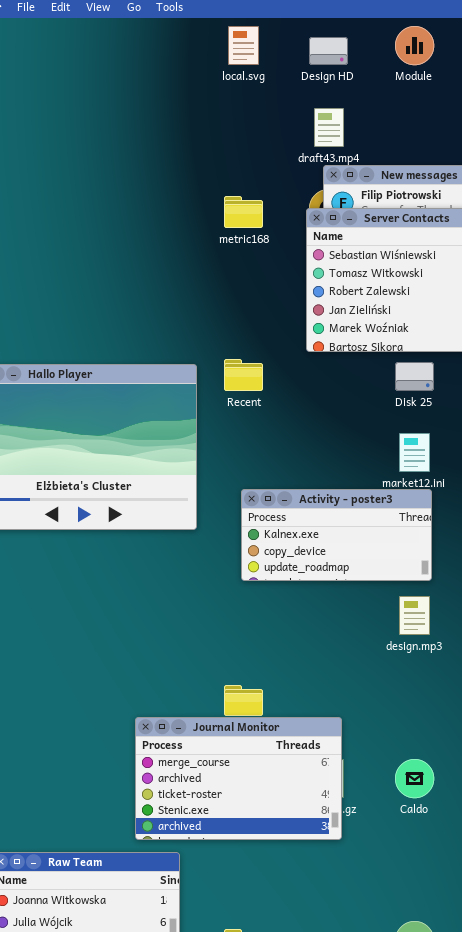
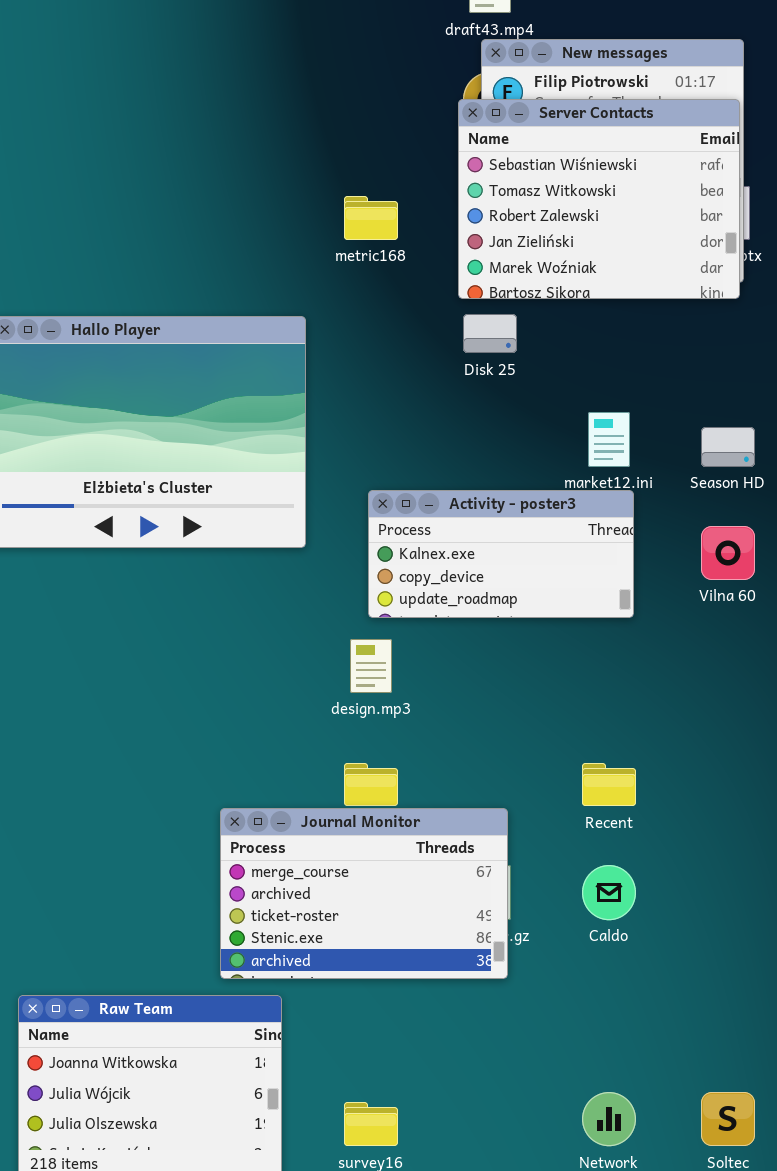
metric168: [224,196,263,228] -> [344,196,398,240], moved
Recent: [224,359,263,391] -> [582,763,636,806], moved
Disk 25: [395,362,434,391] -> [463,314,517,353], moved
design.mp3: [399,596,430,635] -> [350,639,392,693], moved

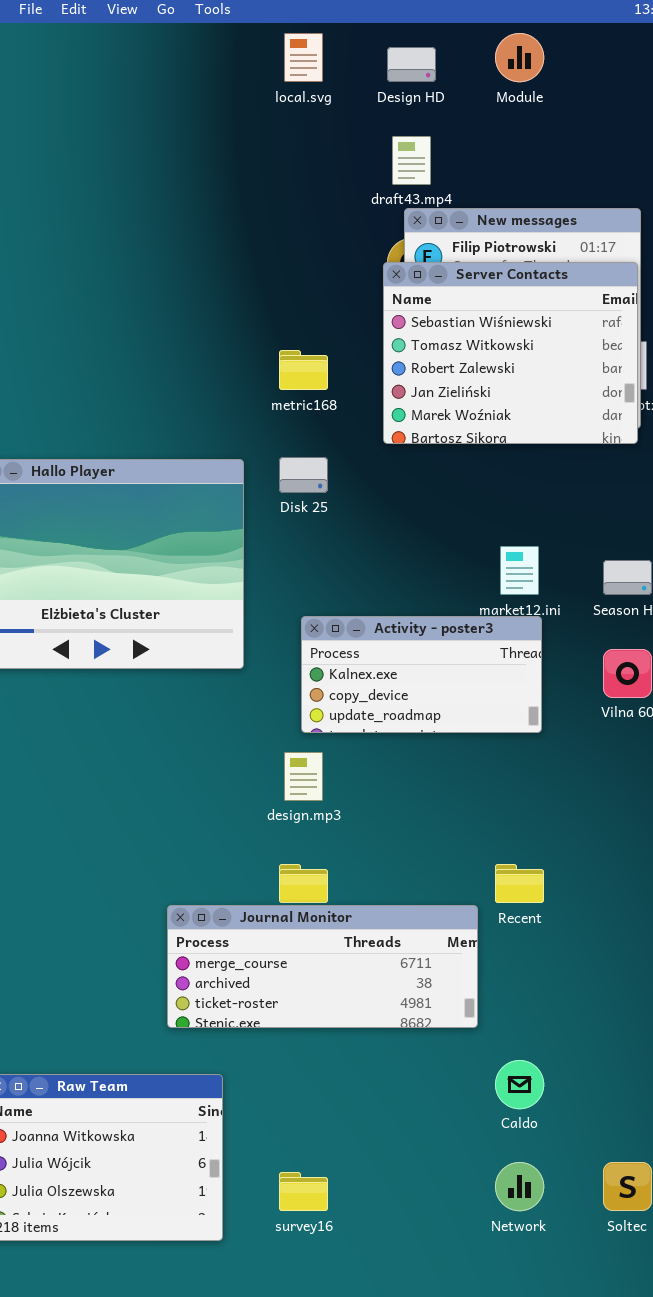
Disk 25: [463,314,517,353] -> [279,457,328,493], moved
Journal Monitor: [220,808,508,979] -> [167,905,478,1028], resized
Caldo: [582,865,636,920] -> [495,1060,544,1109], moved

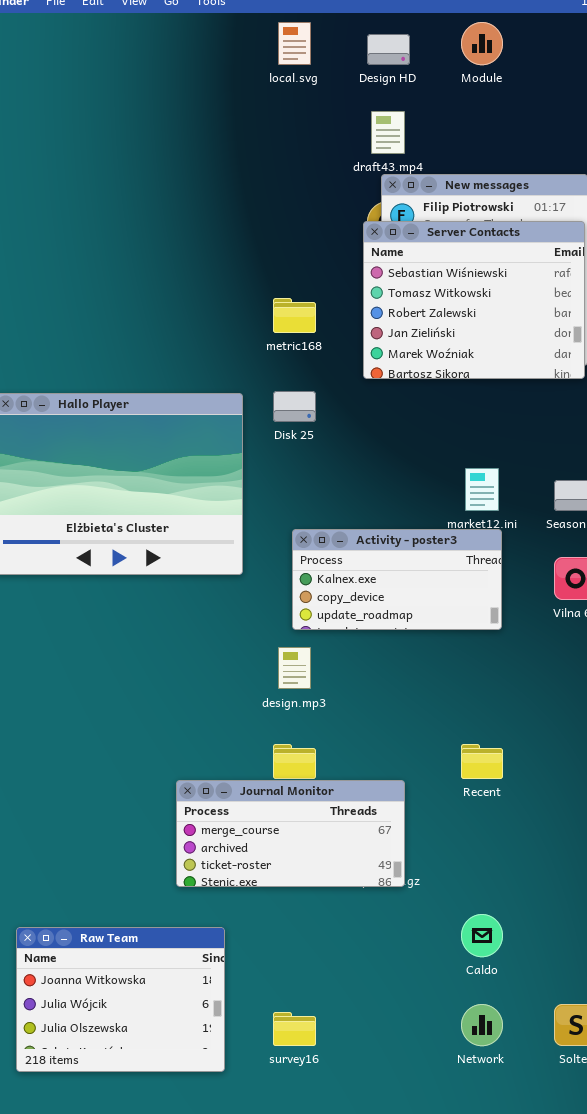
Journal Monitor: [167,905,478,1028] -> [176,780,405,887], resized

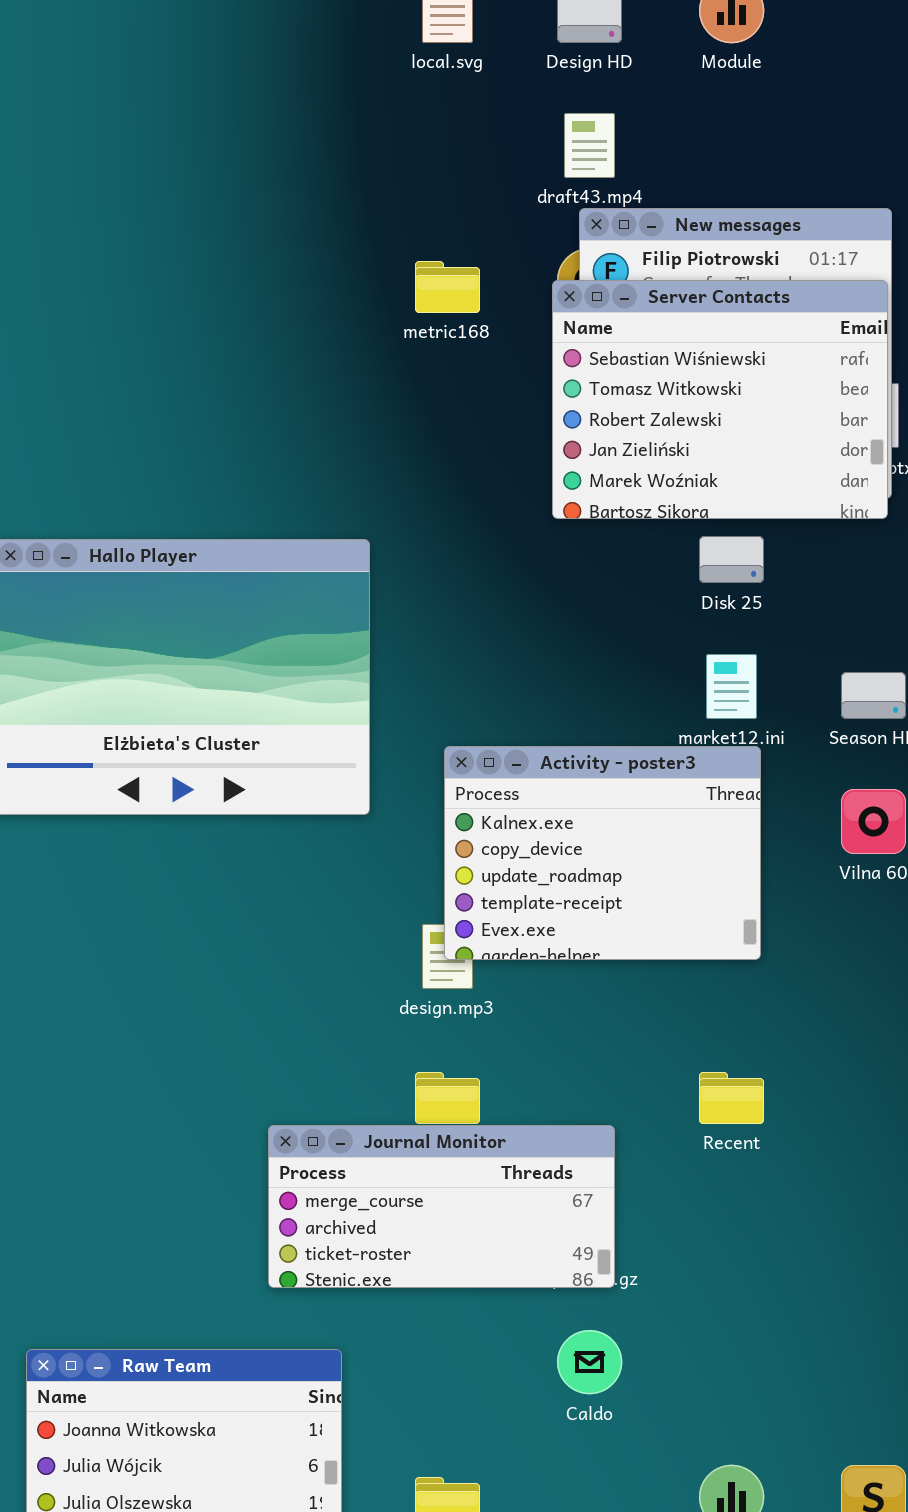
metric168: [273,298,316,333] -> [415,261,480,313], moved
Disk 25: [273,391,316,422] -> [699,536,764,583], moved
Activity - poster3: [292,529,502,630] -> [444,746,761,960], resized
Caldo: [461,914,503,957] -> [557,1330,622,1394], moved

